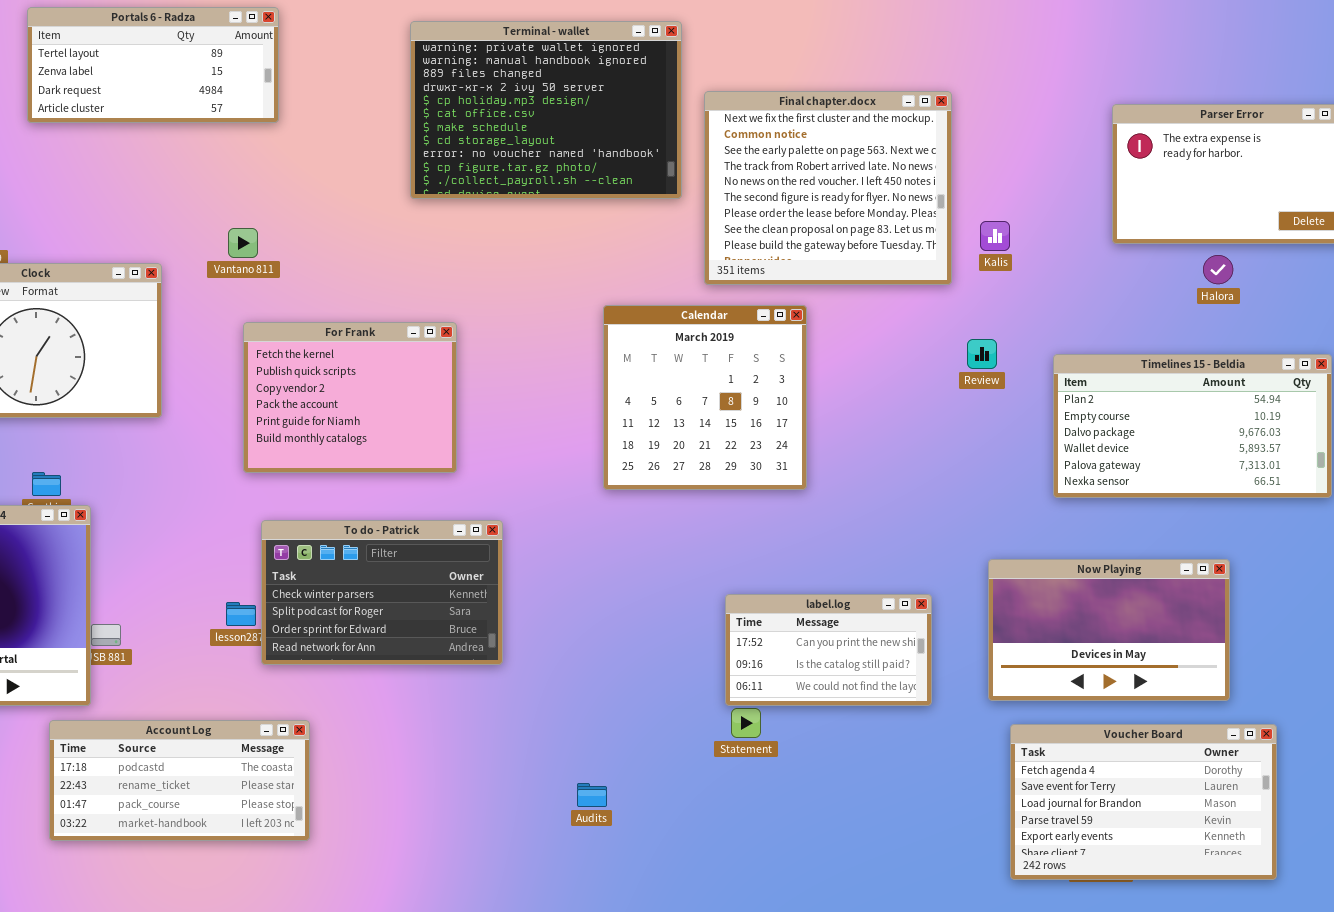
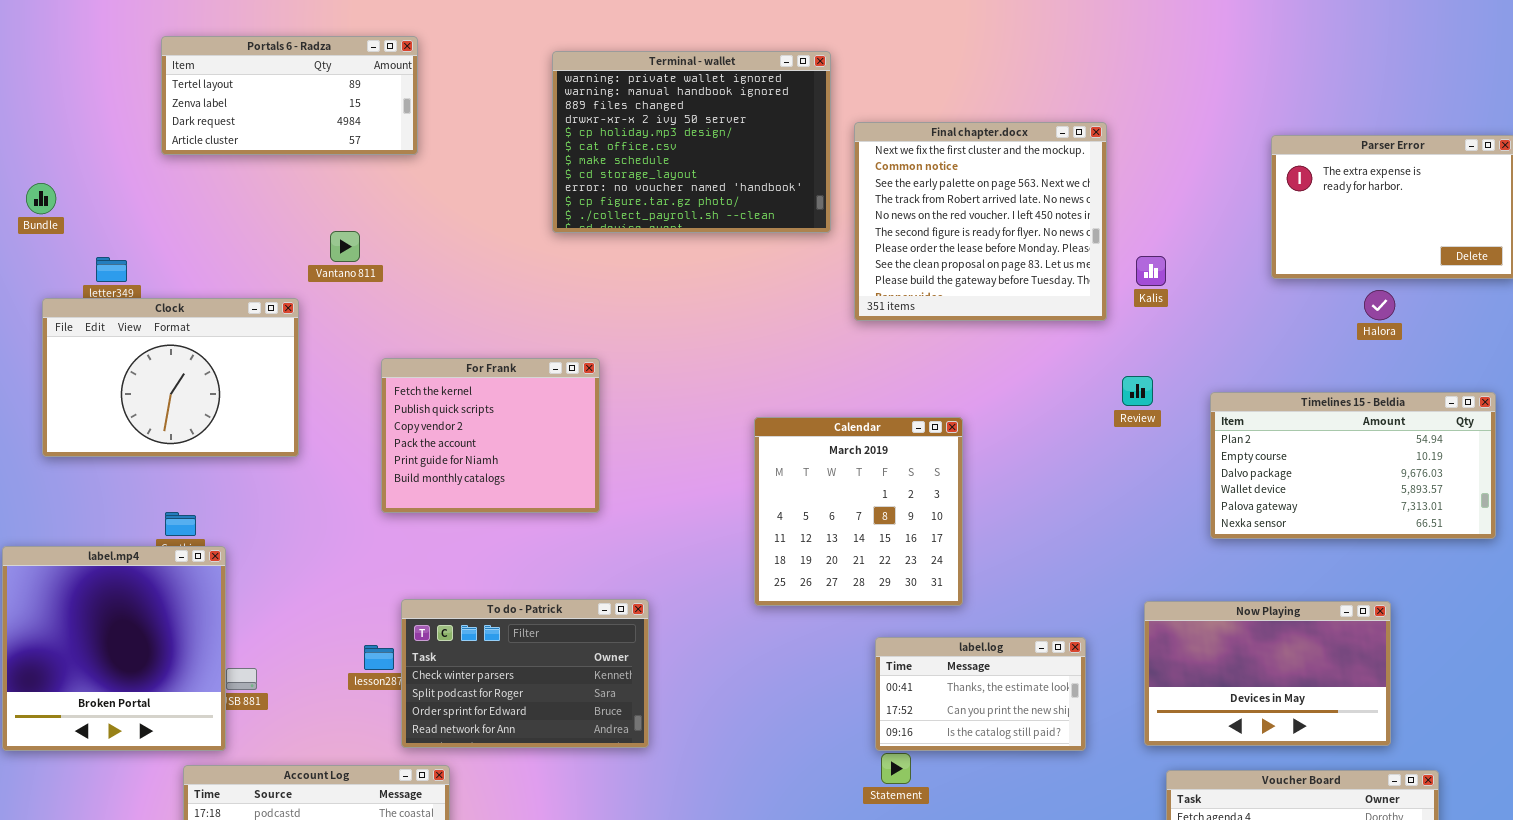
Vantano 811: [228,228,258,258] -> [330,231,360,262], moved
Calendar: [603,305,807,490] -> [754,417,963,606], moved
To do - Patrick: [261,520,503,665] -> [401,599,649,748], moved
label.log: [725,594,932,706] -> [875,637,1086,751], scrolled up 1 row

